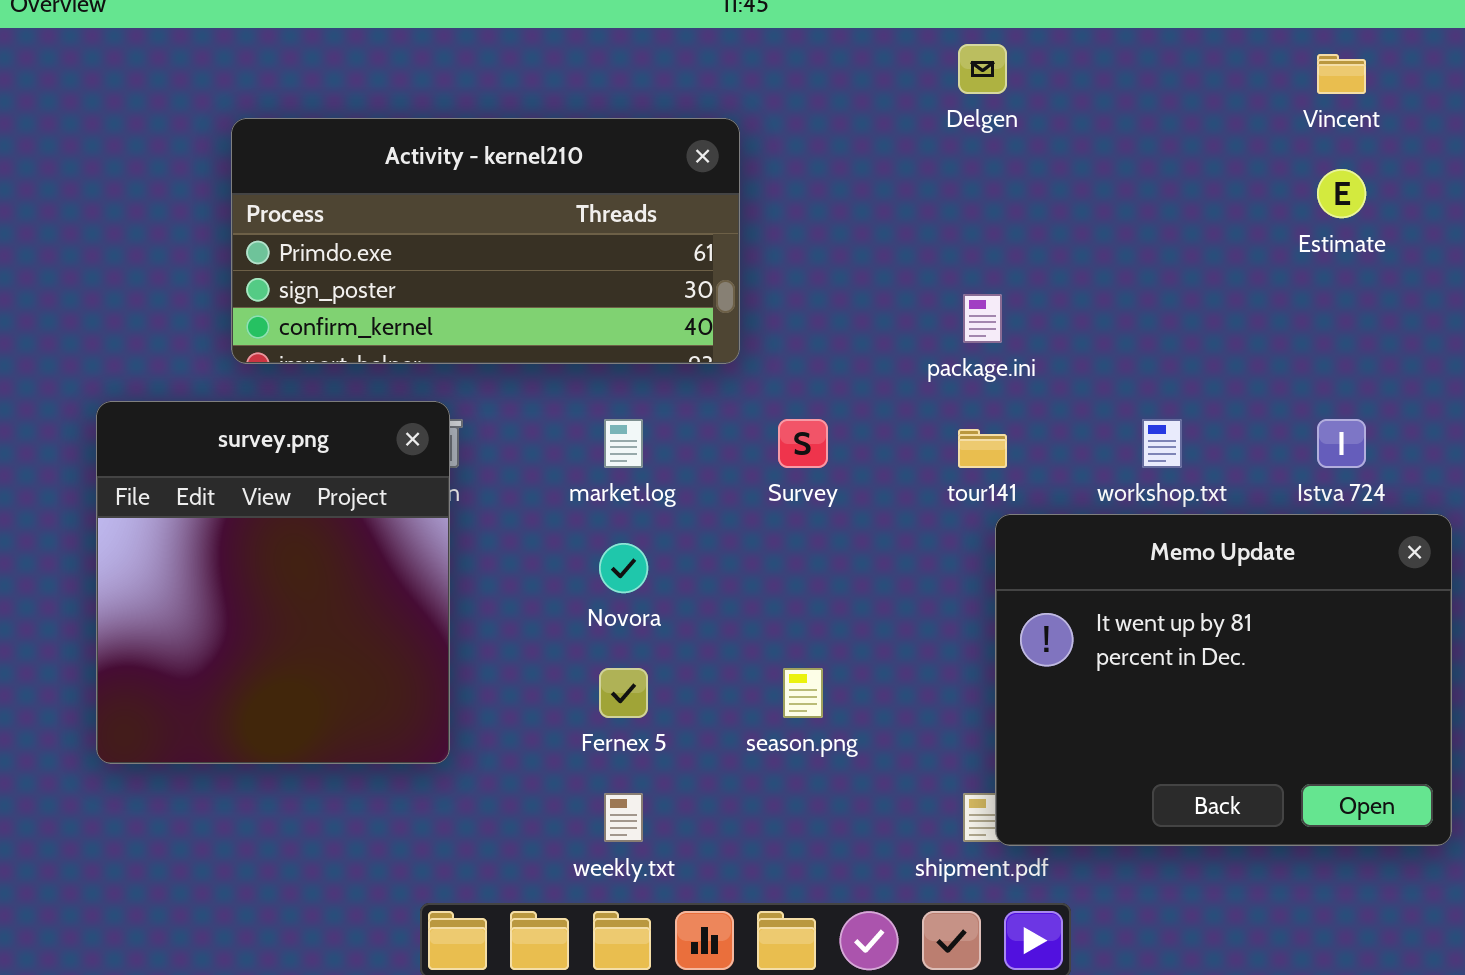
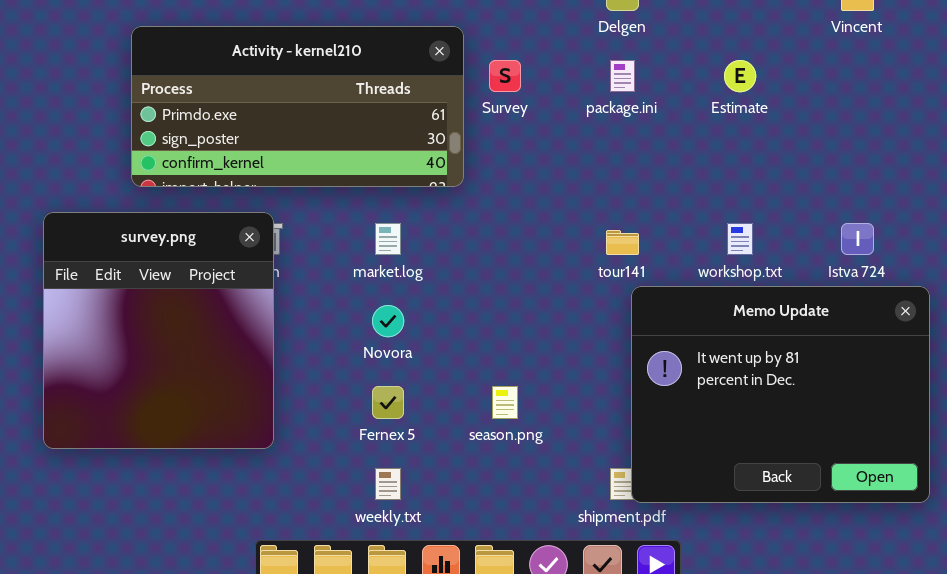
Estimate: [1317,169,1366,218] -> [724,60,756,92], moved
package.ini: [963,294,1002,343] -> [610,60,635,92], moved
Survey: [778,419,828,468] -> [489,60,521,92], moved

